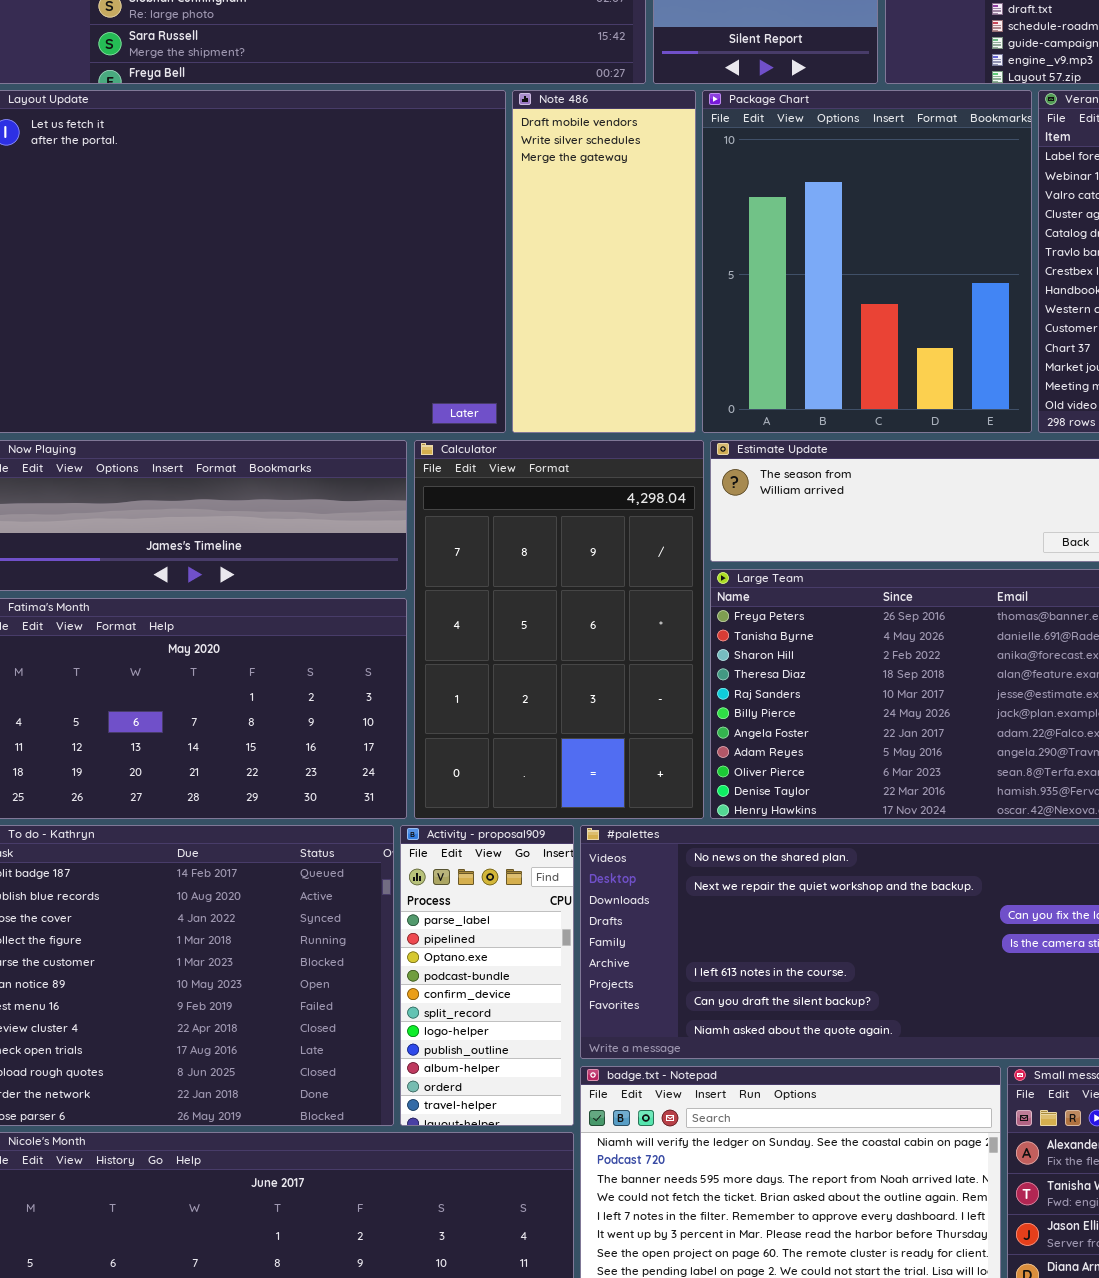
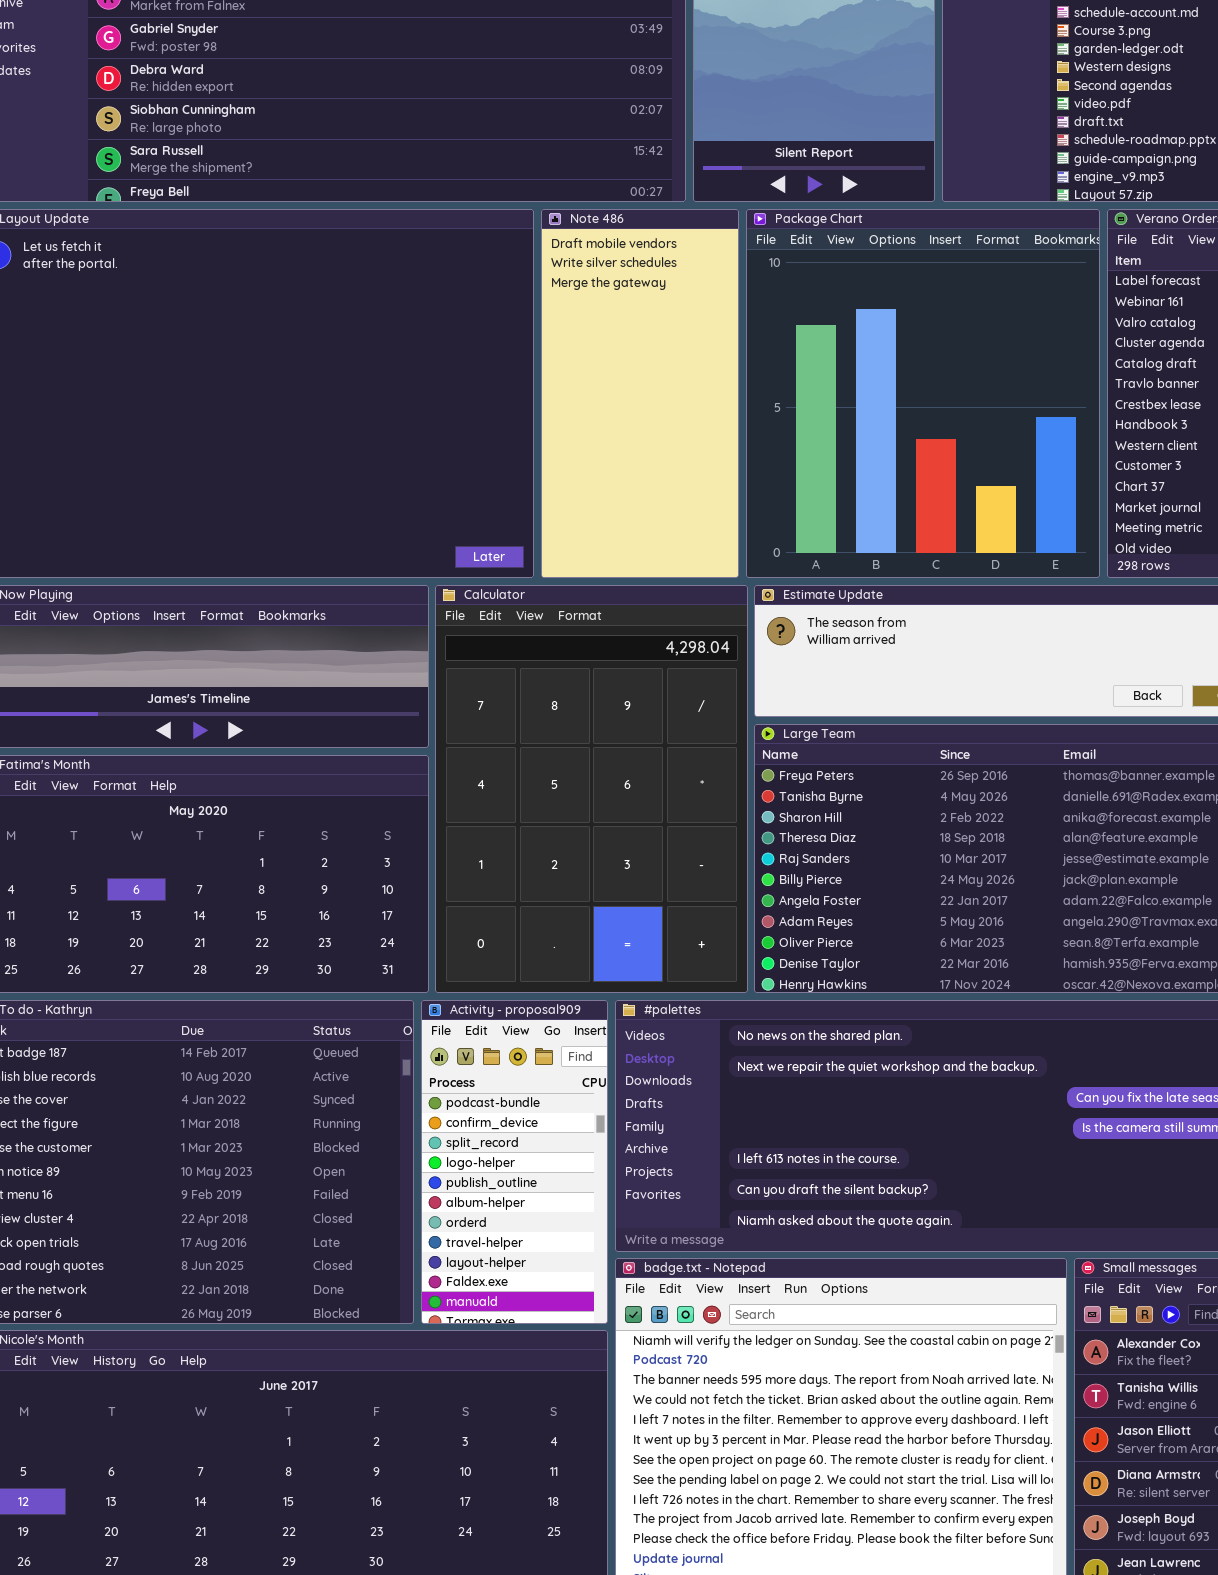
Activity - proposal909: [400,825,574,1126] -> [421,1000,608,1324], scrolled down 3 rows

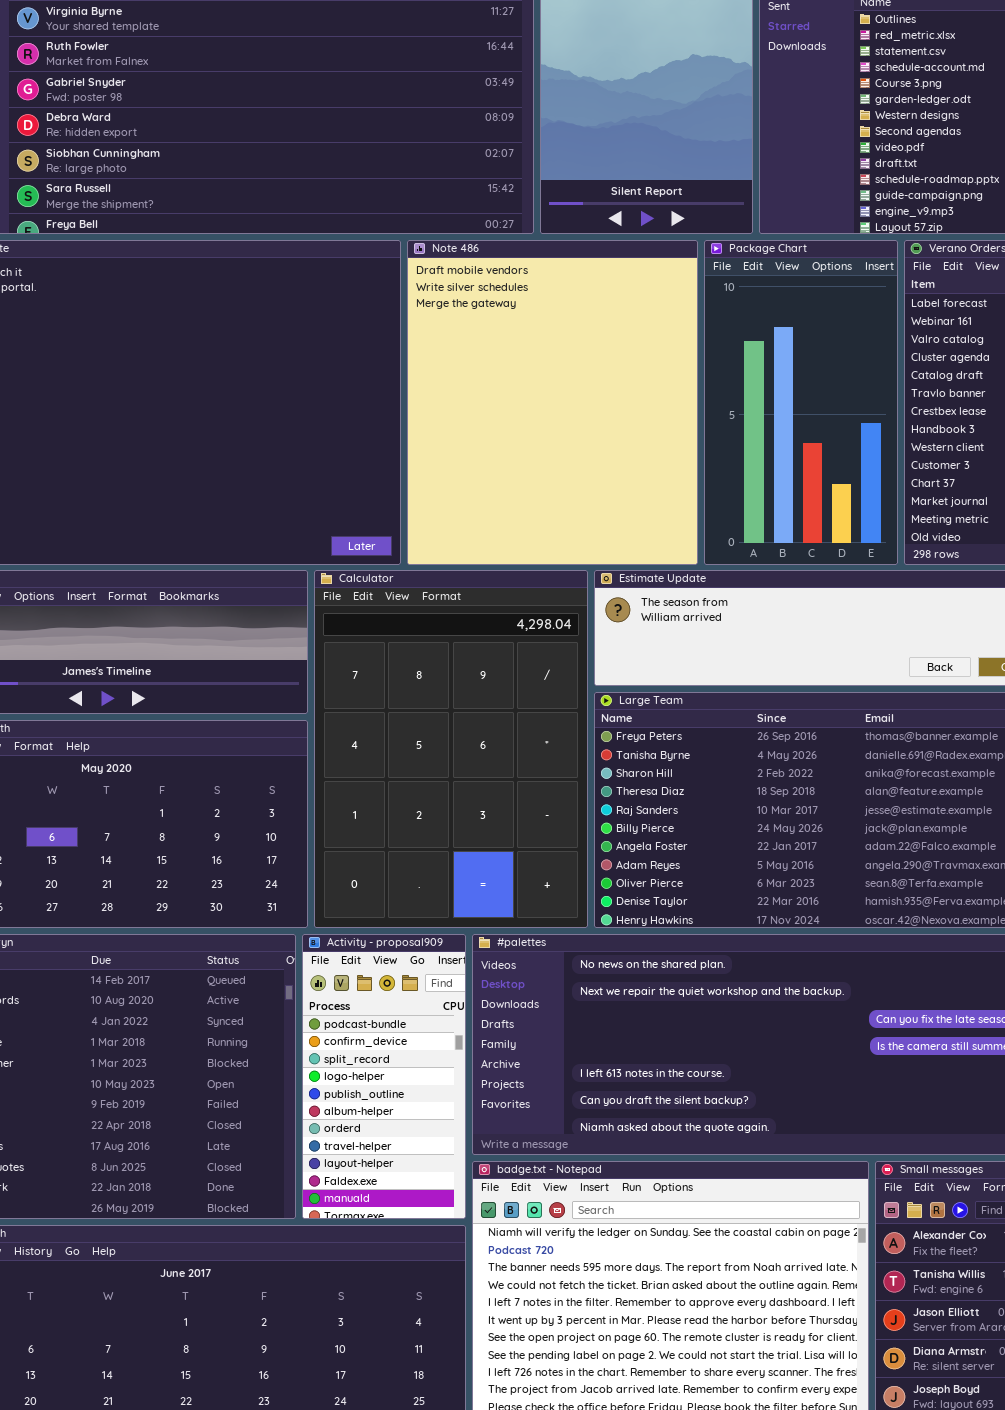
Note 486: [541,209,739,578] -> [407,240,698,565], resized
Package Chart: [746,209,1100,578] -> [704,240,898,565], resized

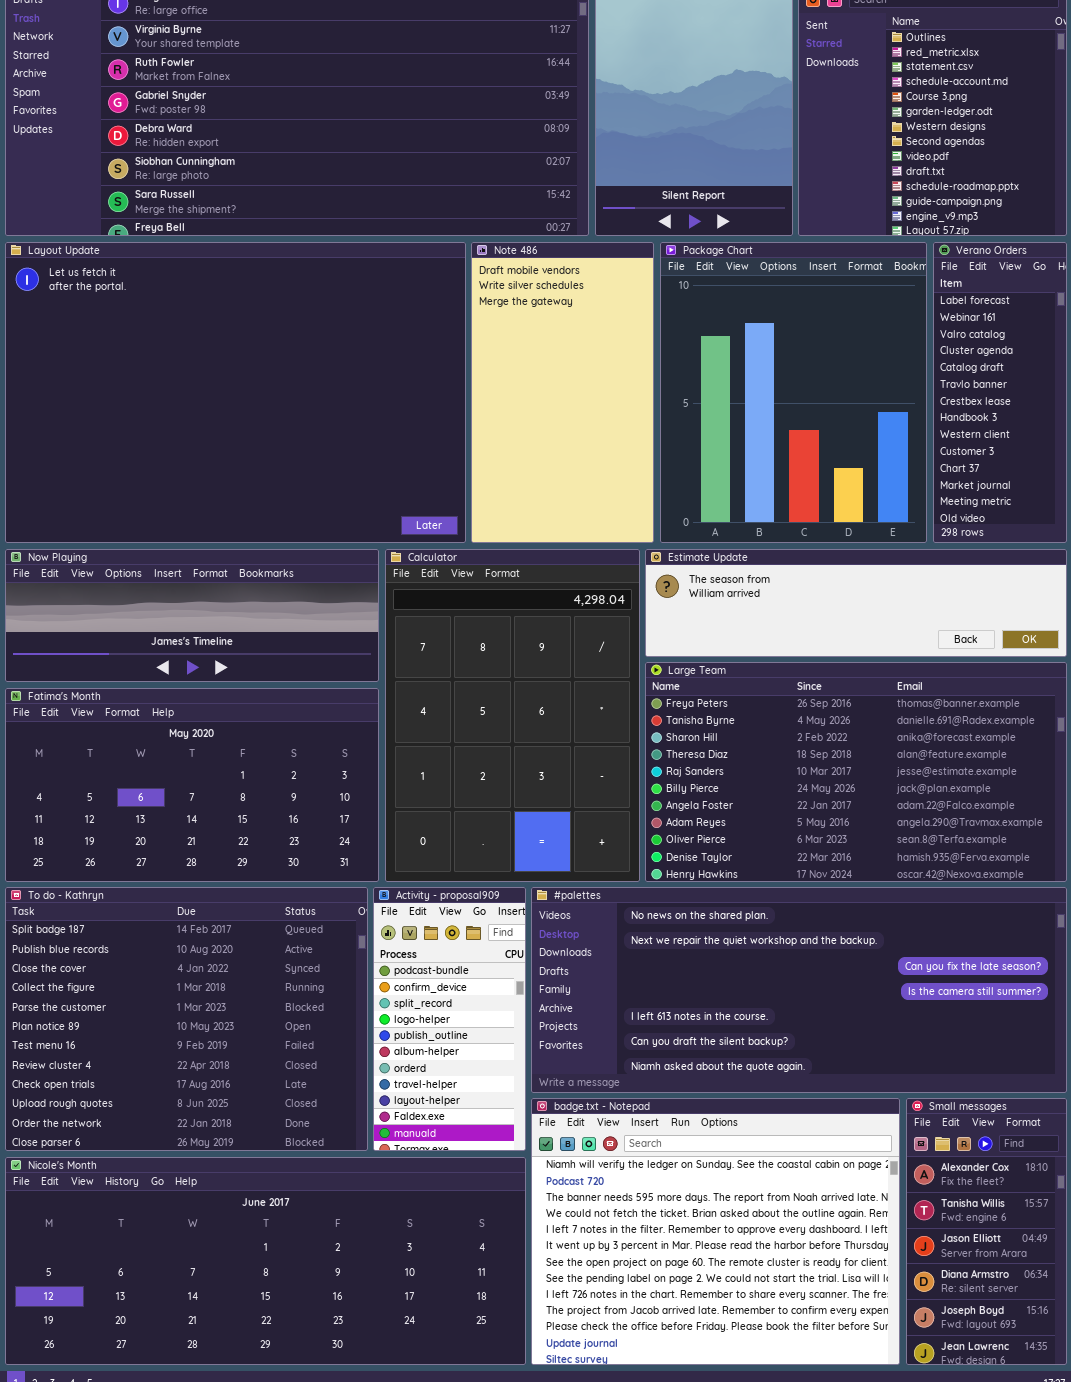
Note 486: [407,240,698,565] -> [471,242,654,543], resized
Package Chart: [704,240,898,565] -> [660,242,927,543], resized

